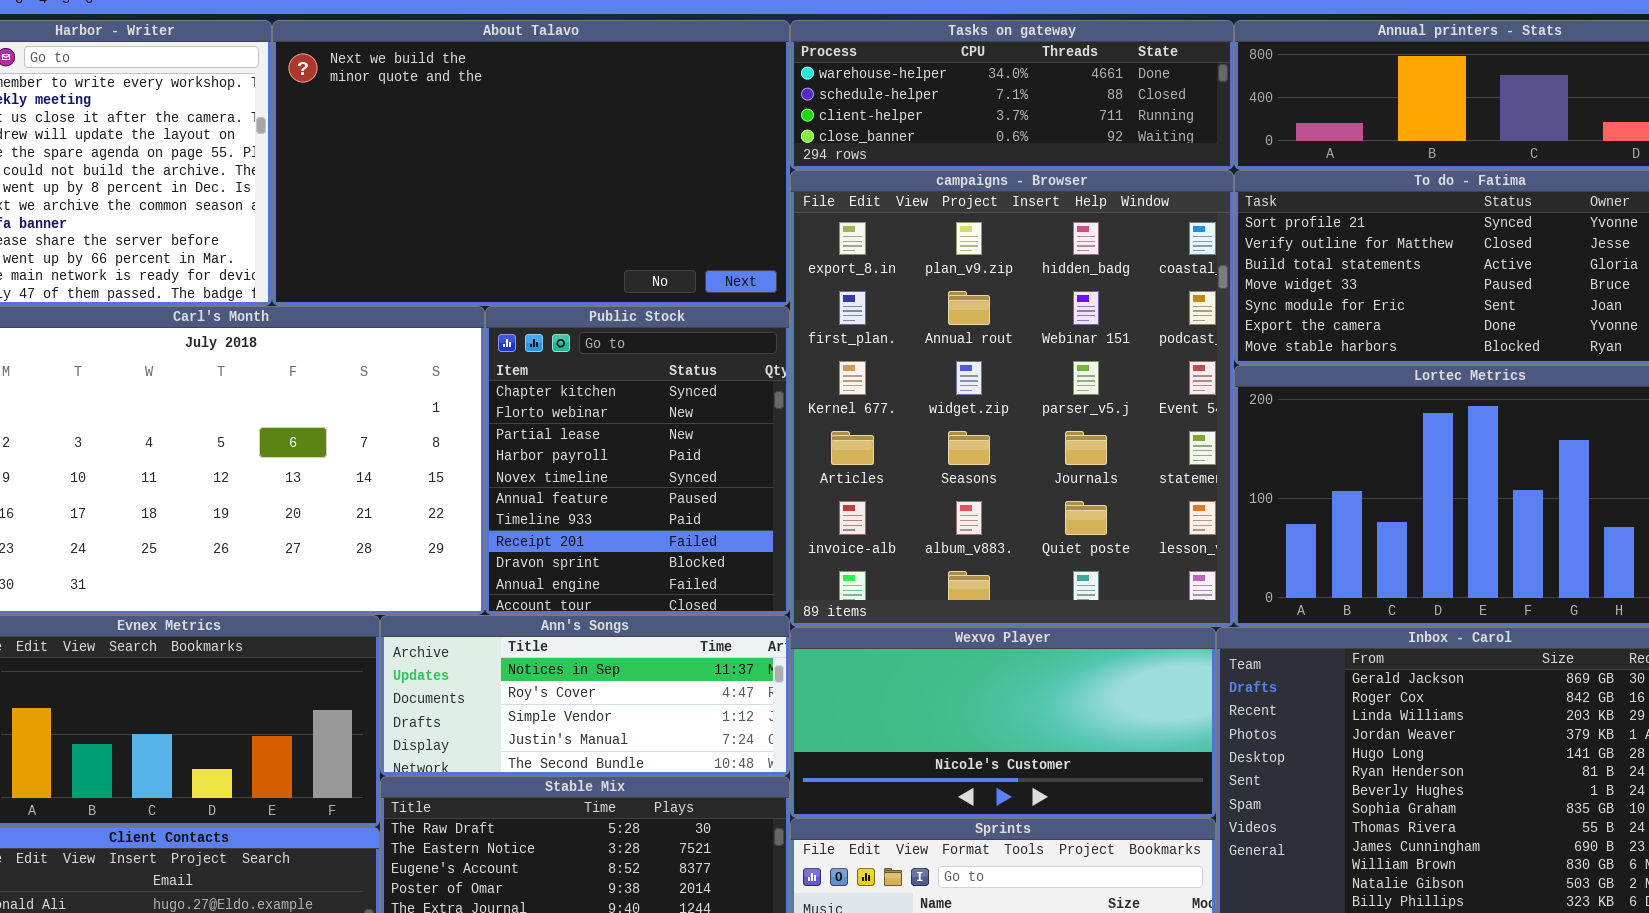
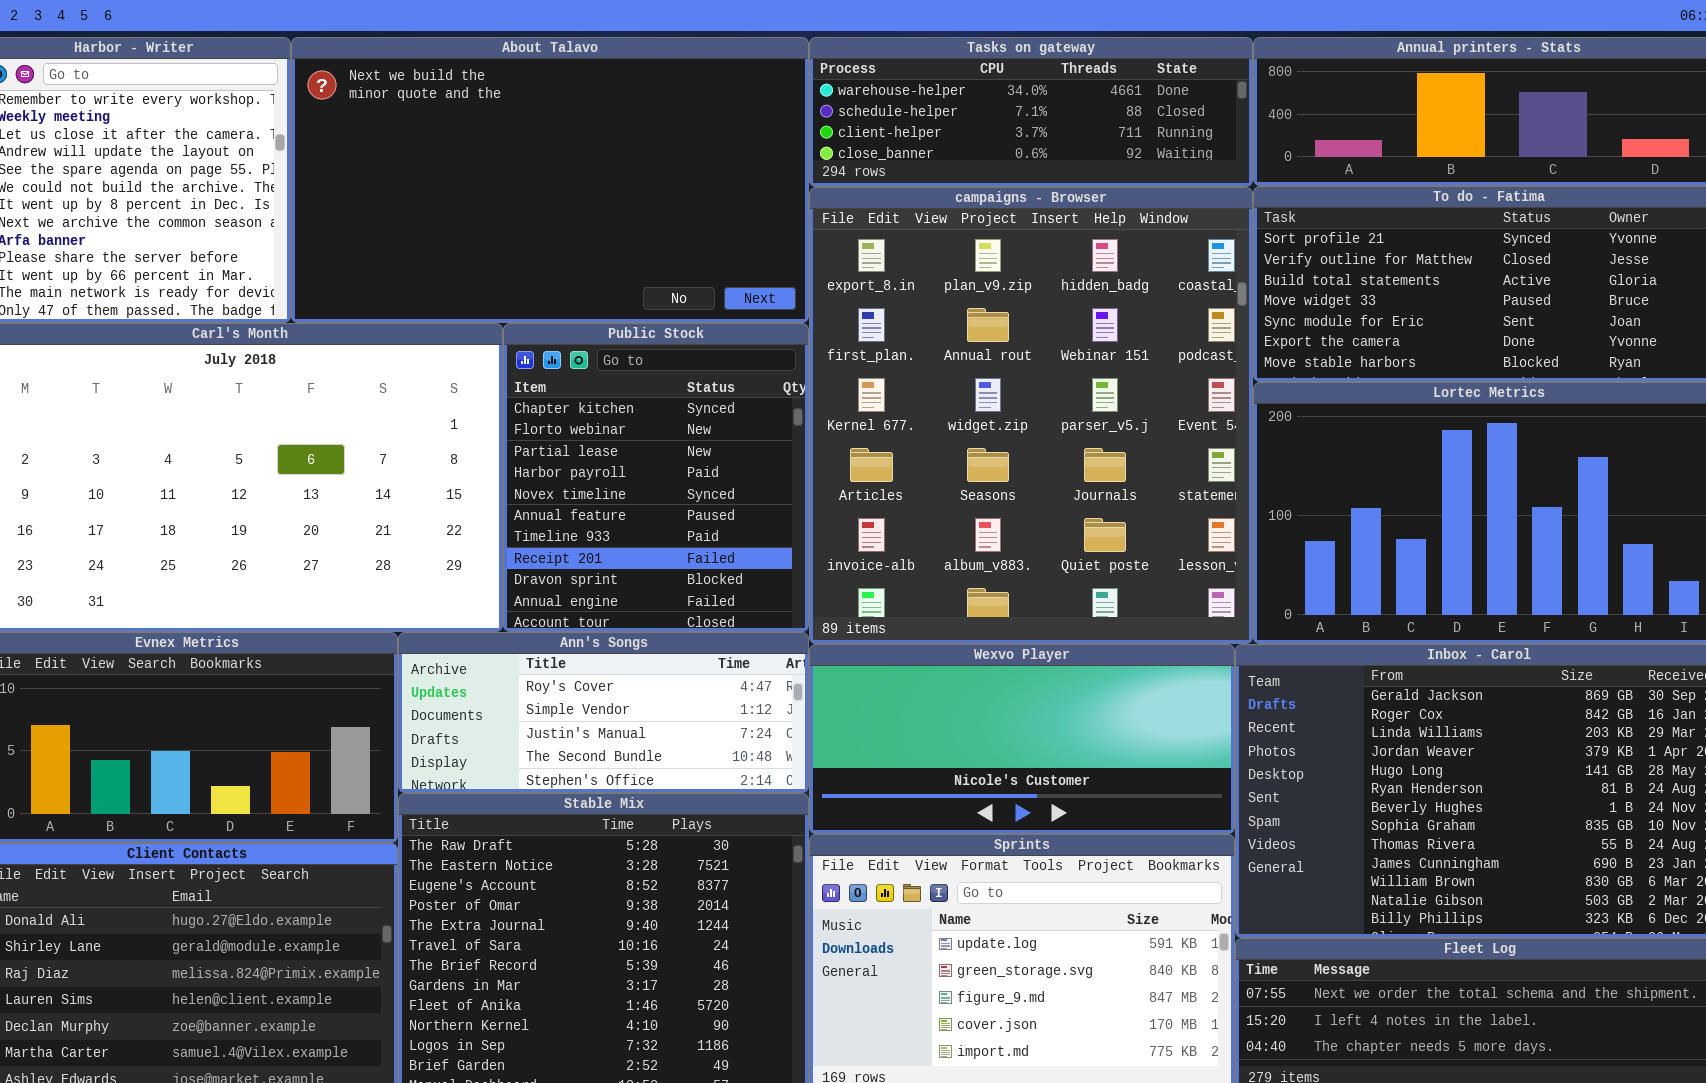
Ann's Songs: [380,615,790,776] -> [398,632,809,793], scrolled down 1 row

